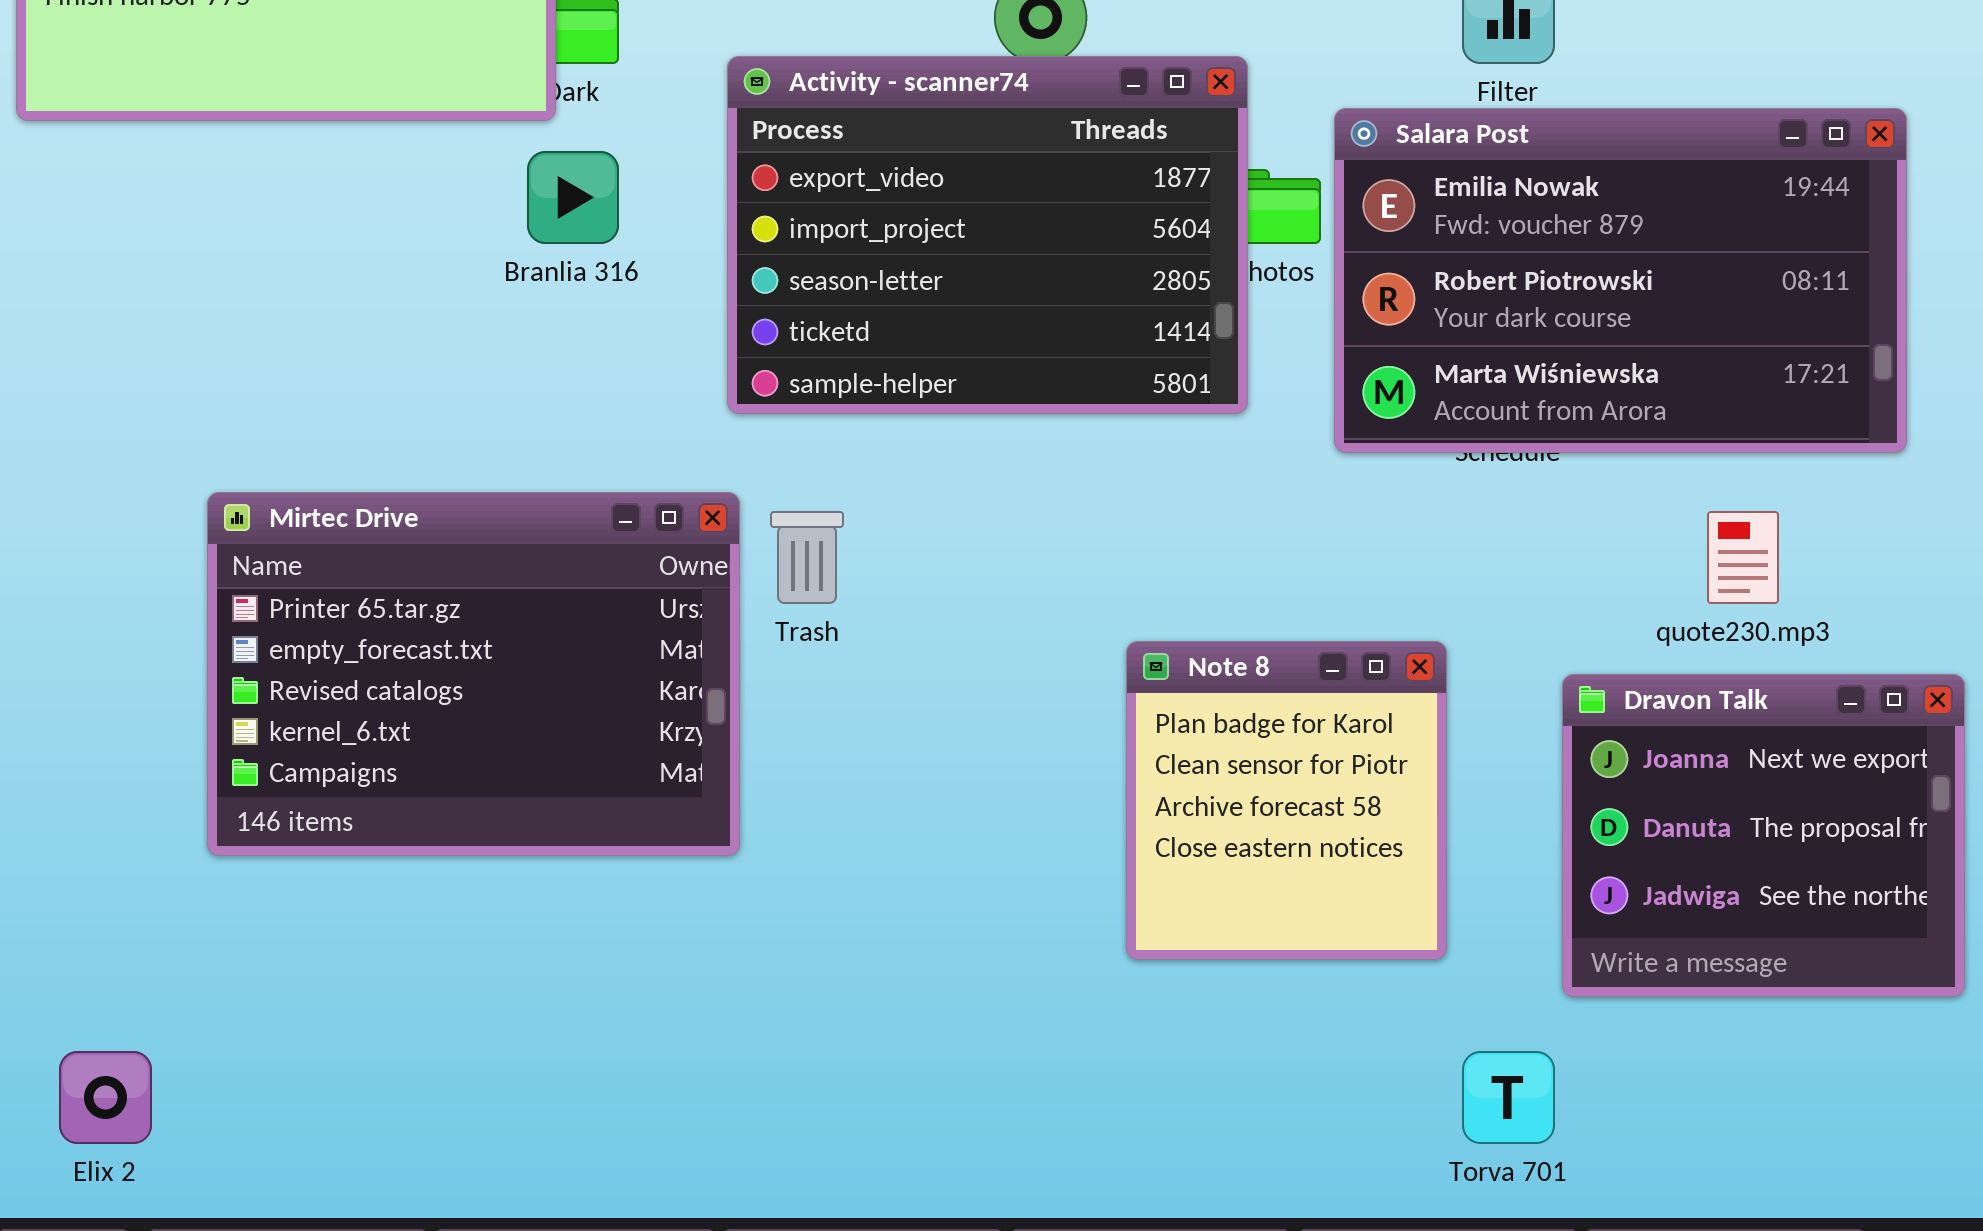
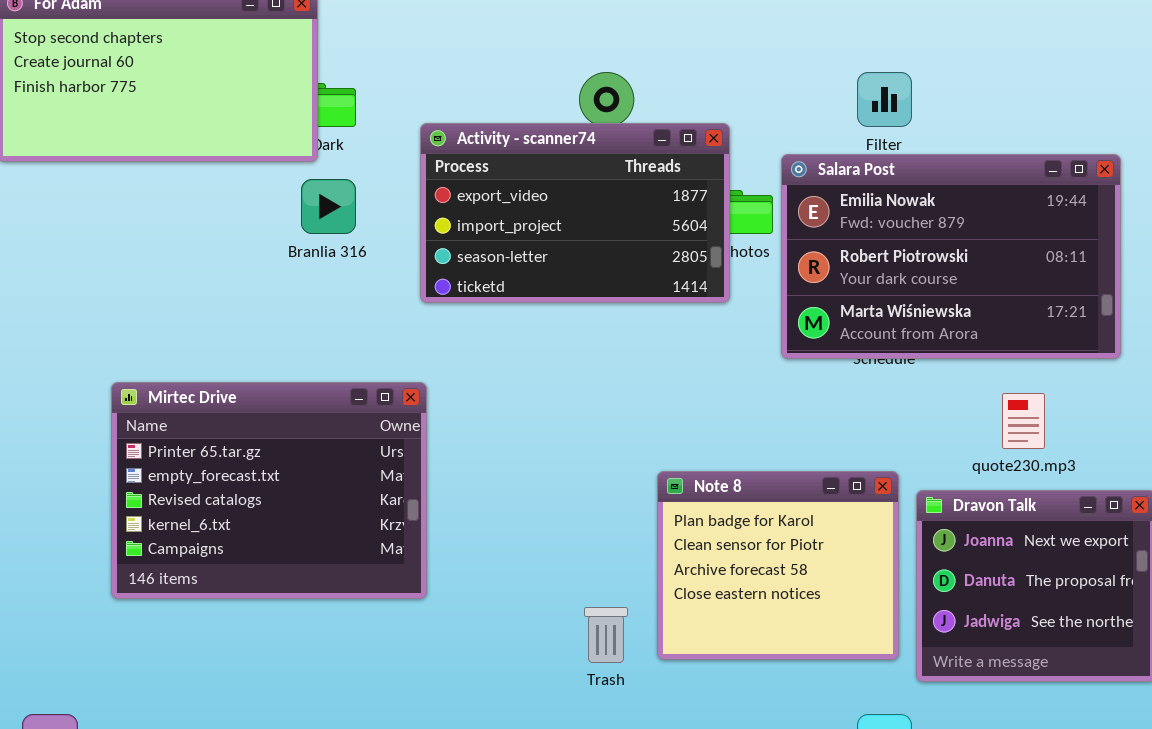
Activity - scanner74: [727,56,1248,414] -> [420,123,730,303], resized
Trash: [770,511,844,604] -> [584,607,628,663], moved
Note 8: [1126,641,1447,960] -> [657,471,899,660], resized

